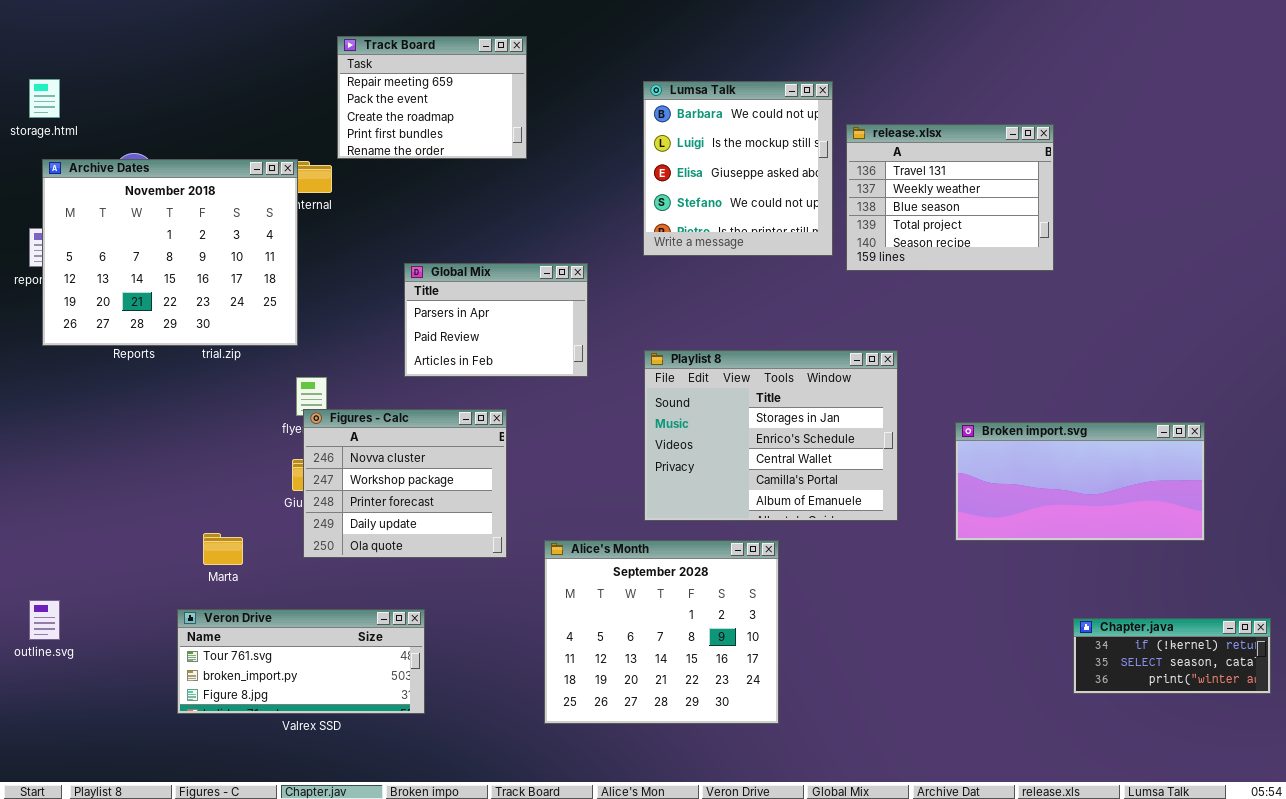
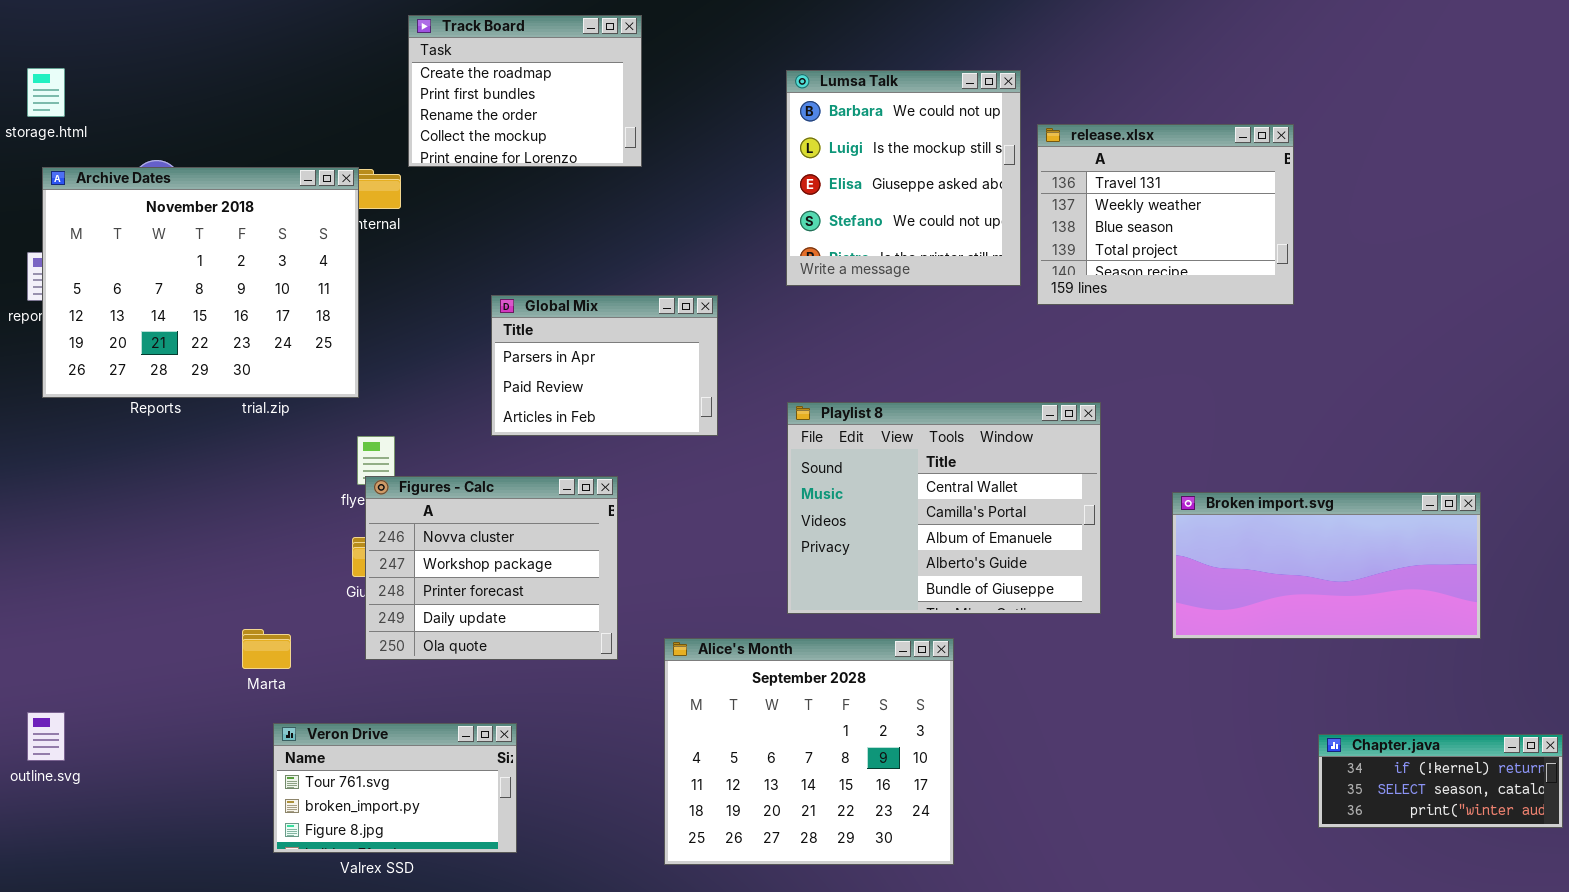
Track Board: [337,36,527,159] -> [408,15,642,167], scrolled down 2 rows
Playlist 8: [644,350,898,521] -> [787,402,1101,614], scrolled down 2 rows
Veron Drive: [177,609,425,714] -> [273,723,517,853], resized

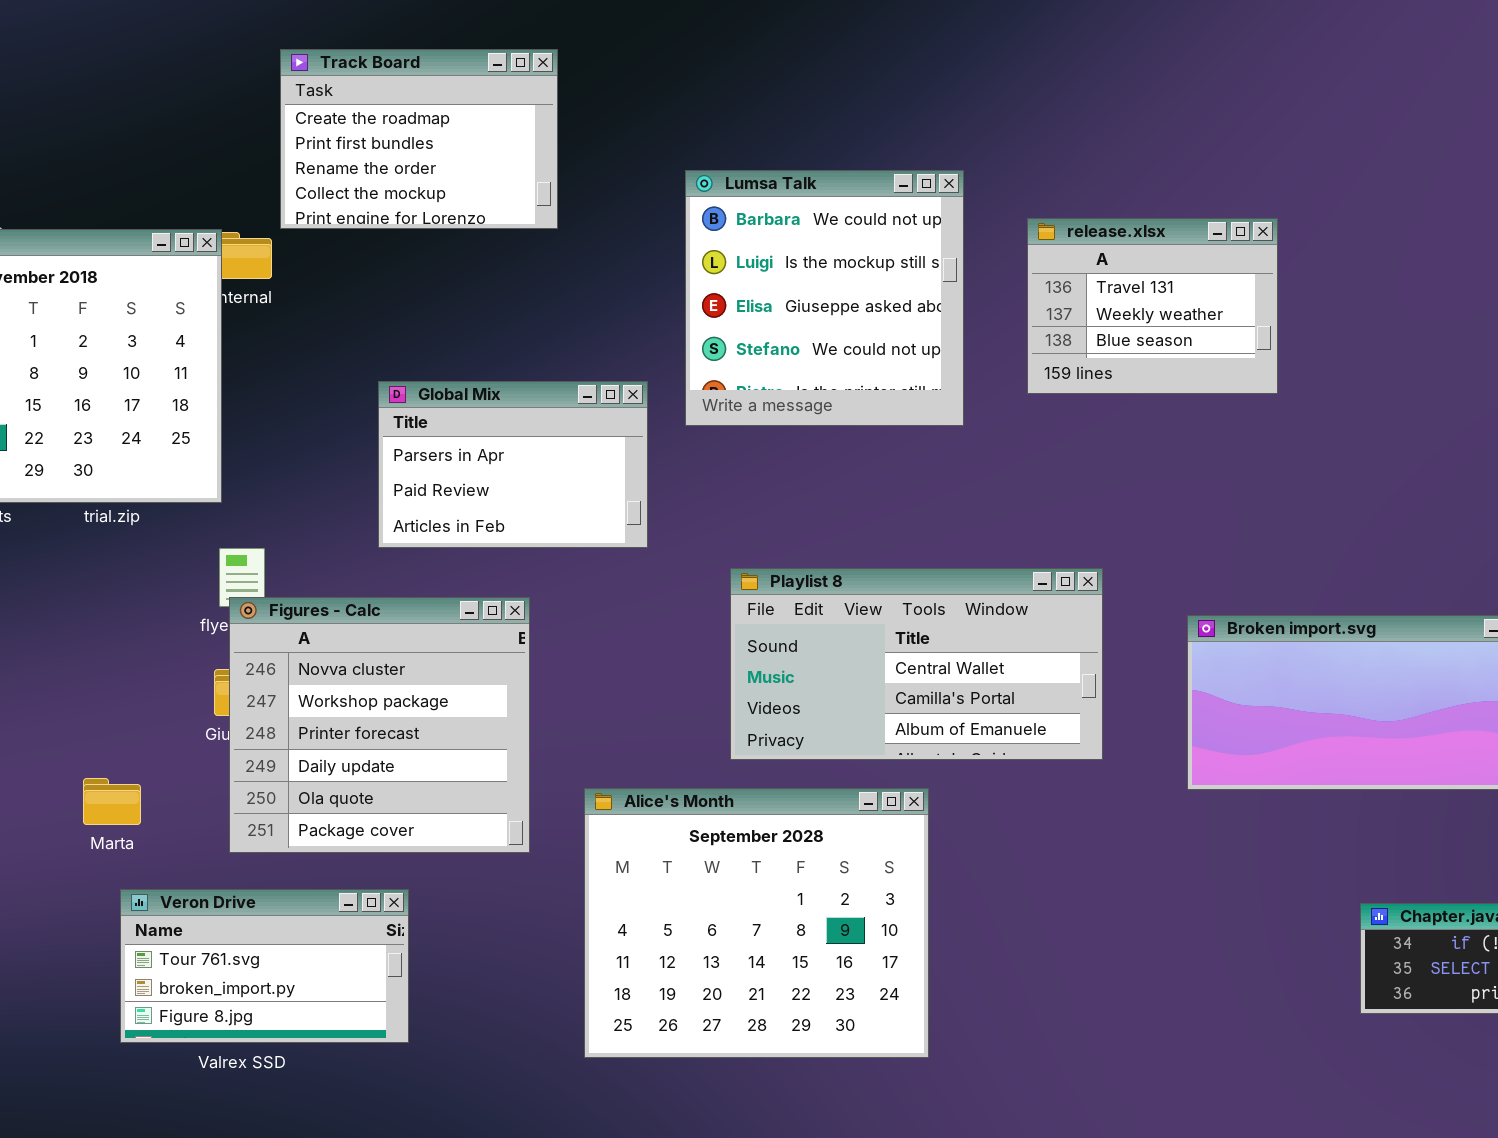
Lumsa Talk: [786,70,1021,286] -> [685,170,964,426], moved
release.xlsx: [1037,124,1294,305] -> [1027,218,1278,394], resized
Playlist 8: [787,402,1101,614] -> [730,568,1103,760], resized
Figures - Calc: [365,476,618,660] -> [229,597,530,853], resized

